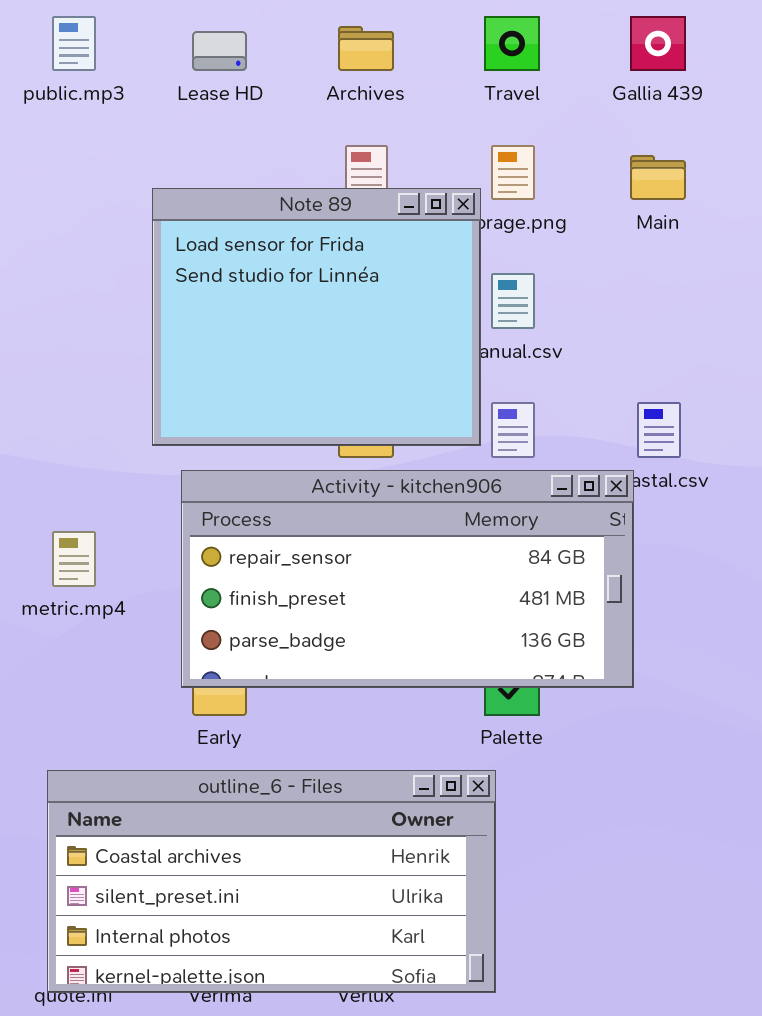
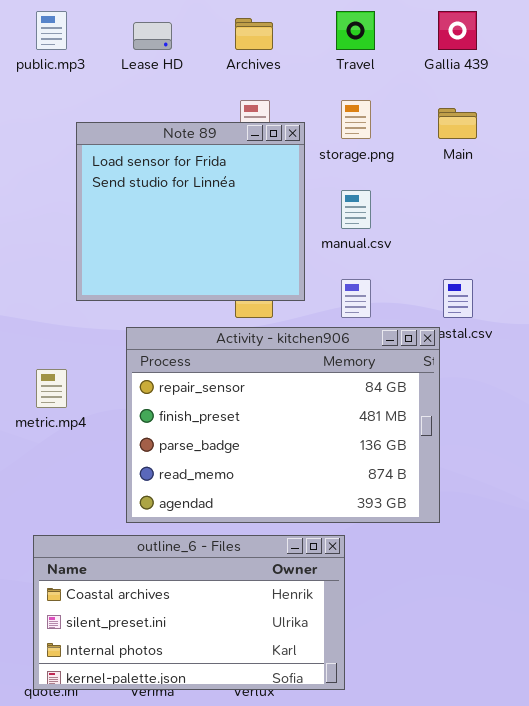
Note 89: [152,188,481,446] -> [76,122,305,301], moved
Activity - kitchen906: [181,470,634,688] -> [126,327,440,523], resized

